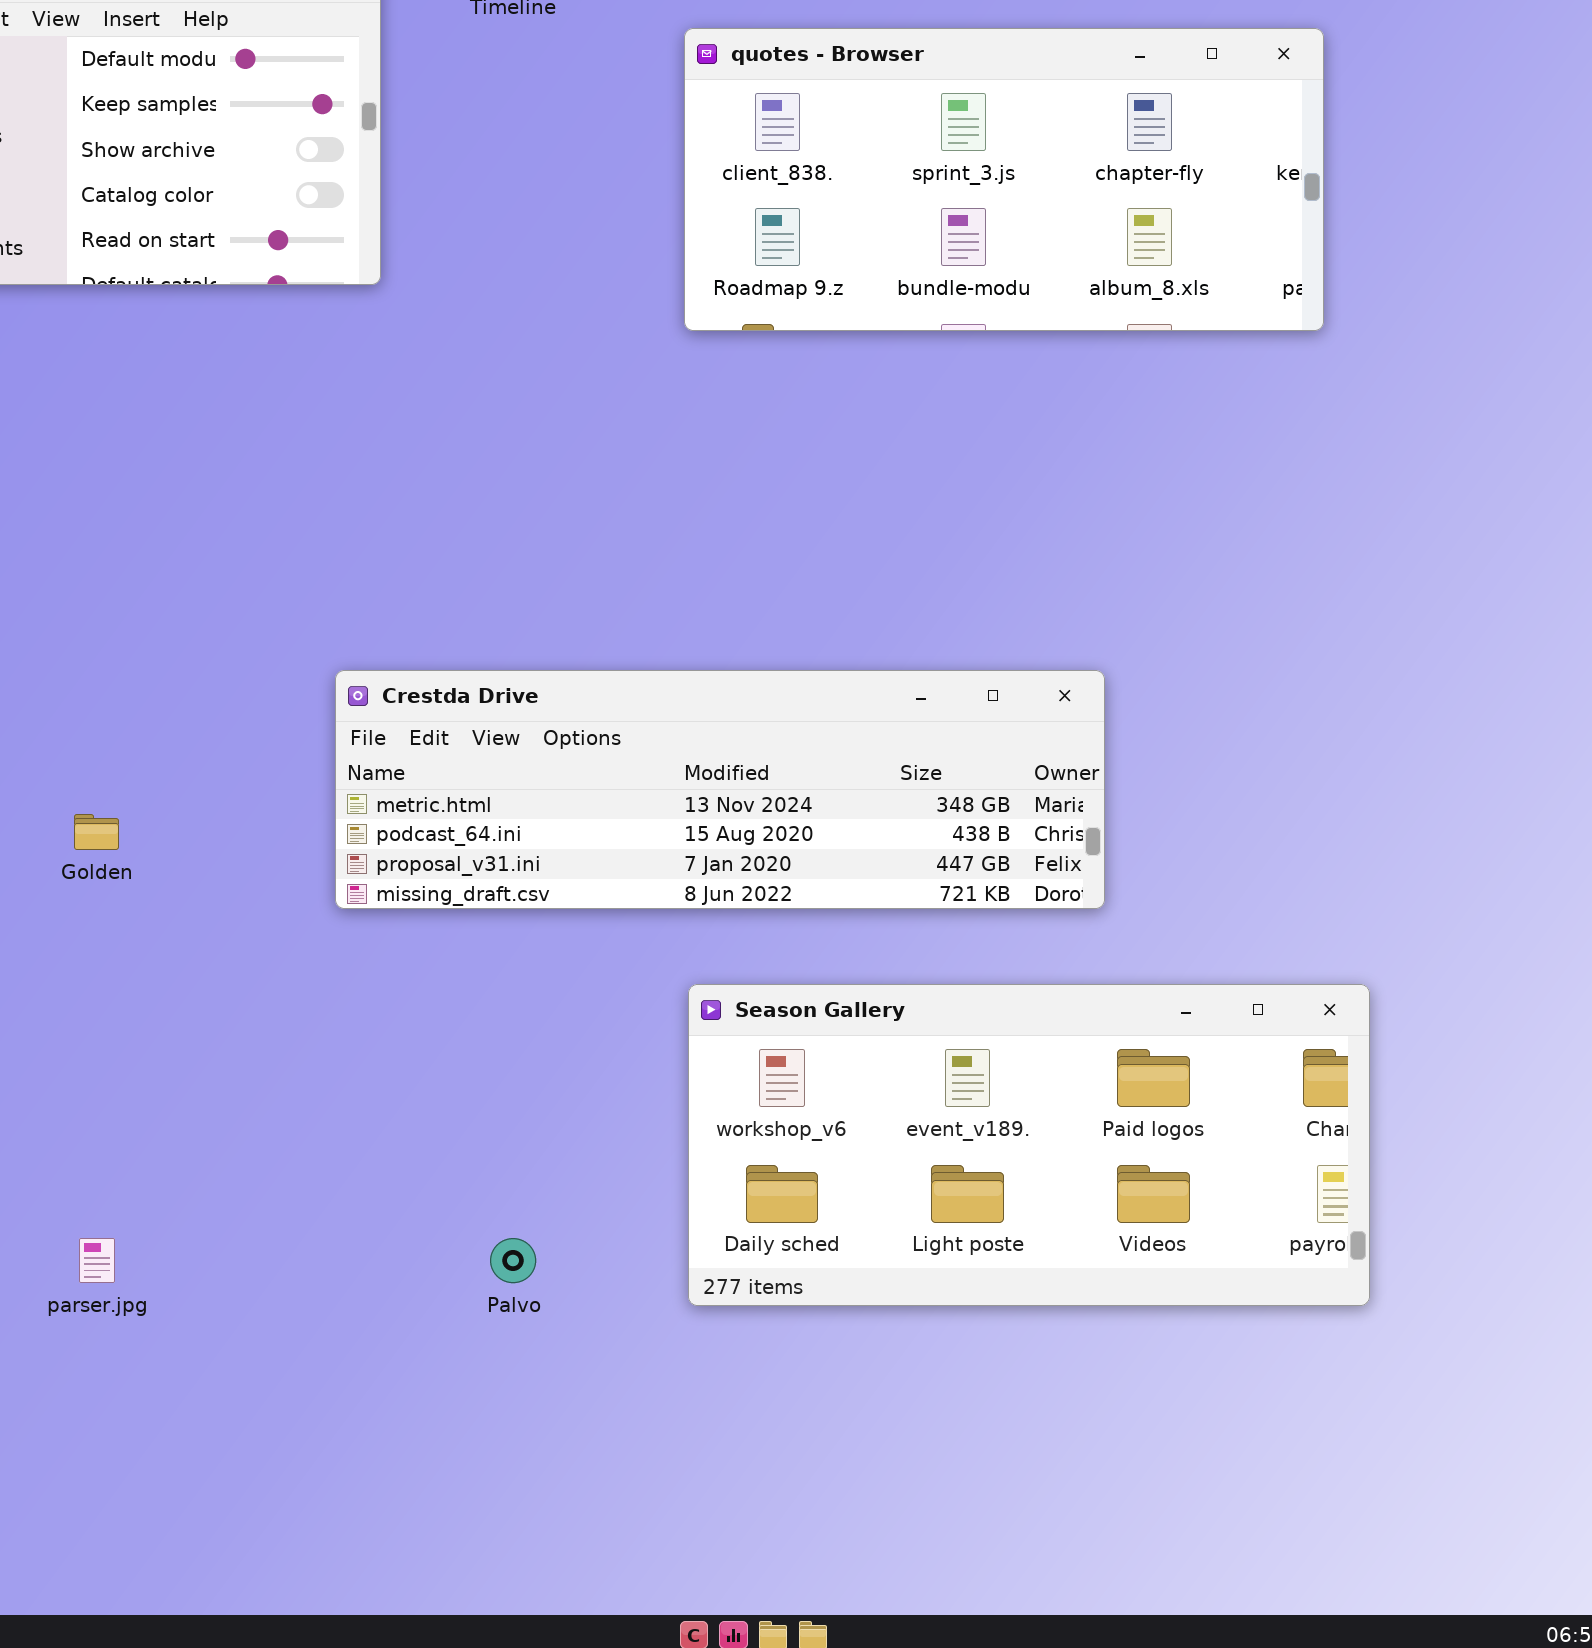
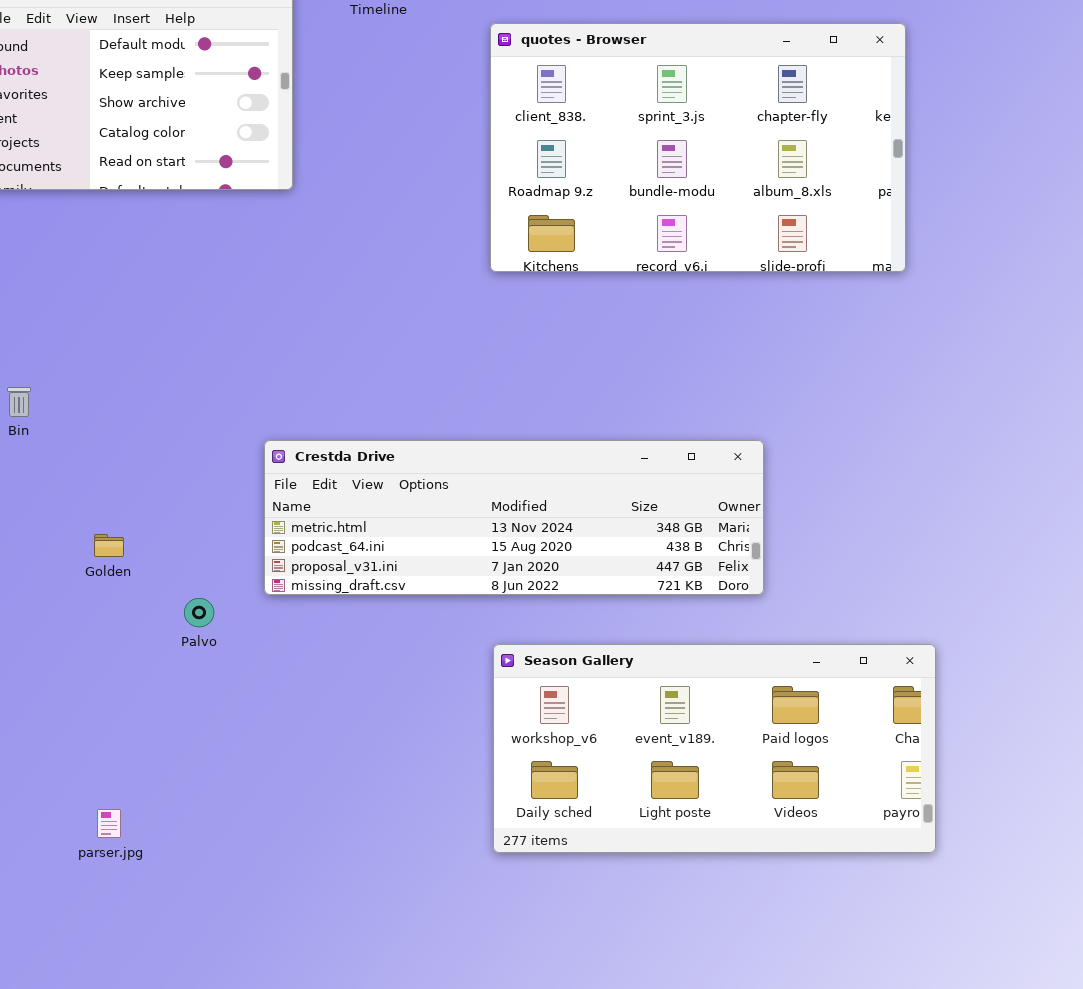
quotes - Browser: [684,28,1324,331] -> [490,23,906,272], resized
Palvo: [490,1238,536,1283] -> [184,598,214,627], moved

